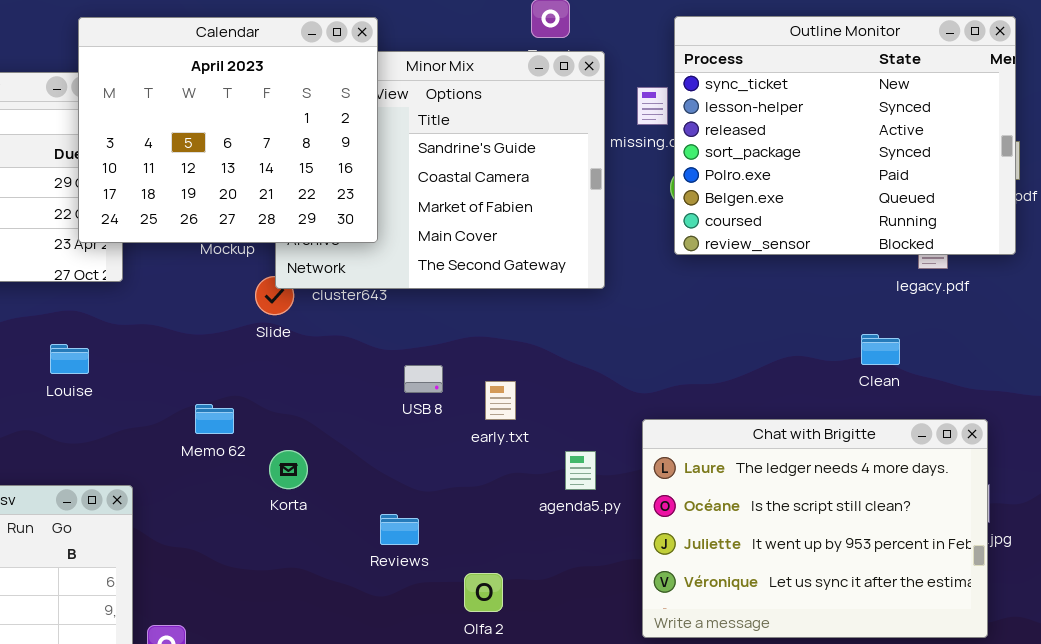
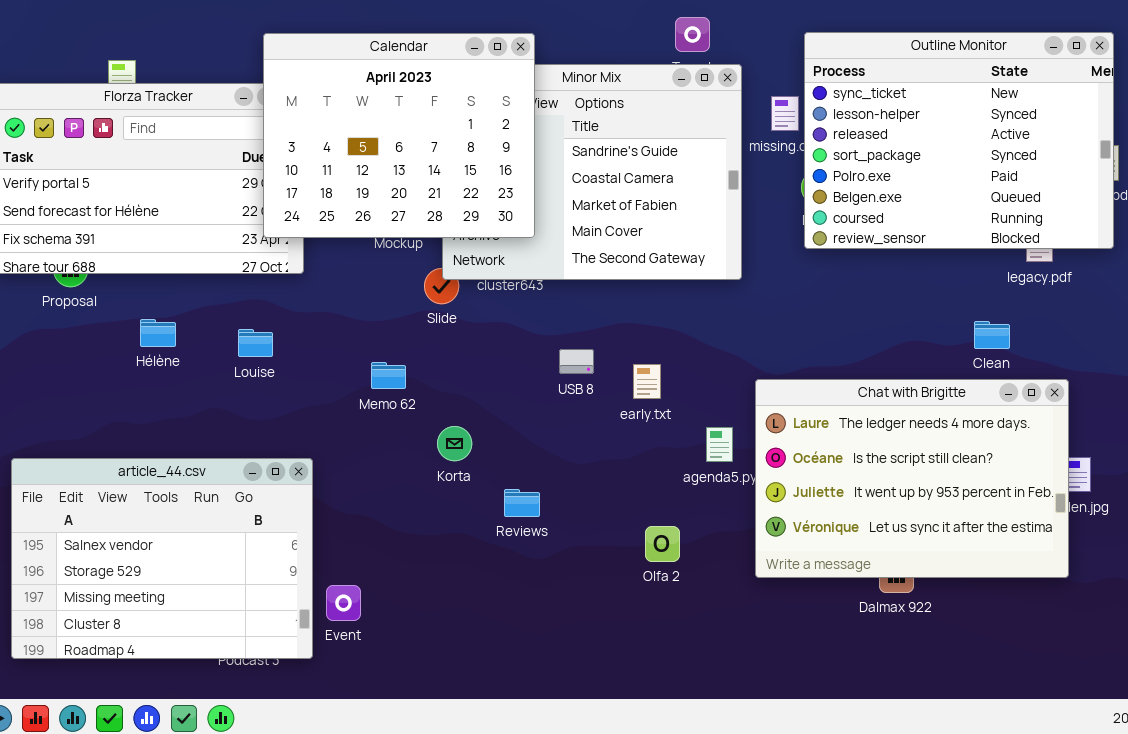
Memo 62: [195,404,234,434] -> [371,362,406,389], moved
Chat with Brigitte: [642,419,988,638] -> [755,379,1069,578], moved
Reviews: [380,514,419,545] -> [504,489,540,517], moved
Olfa 2: [464,573,503,612] -> [645,526,680,562], moved

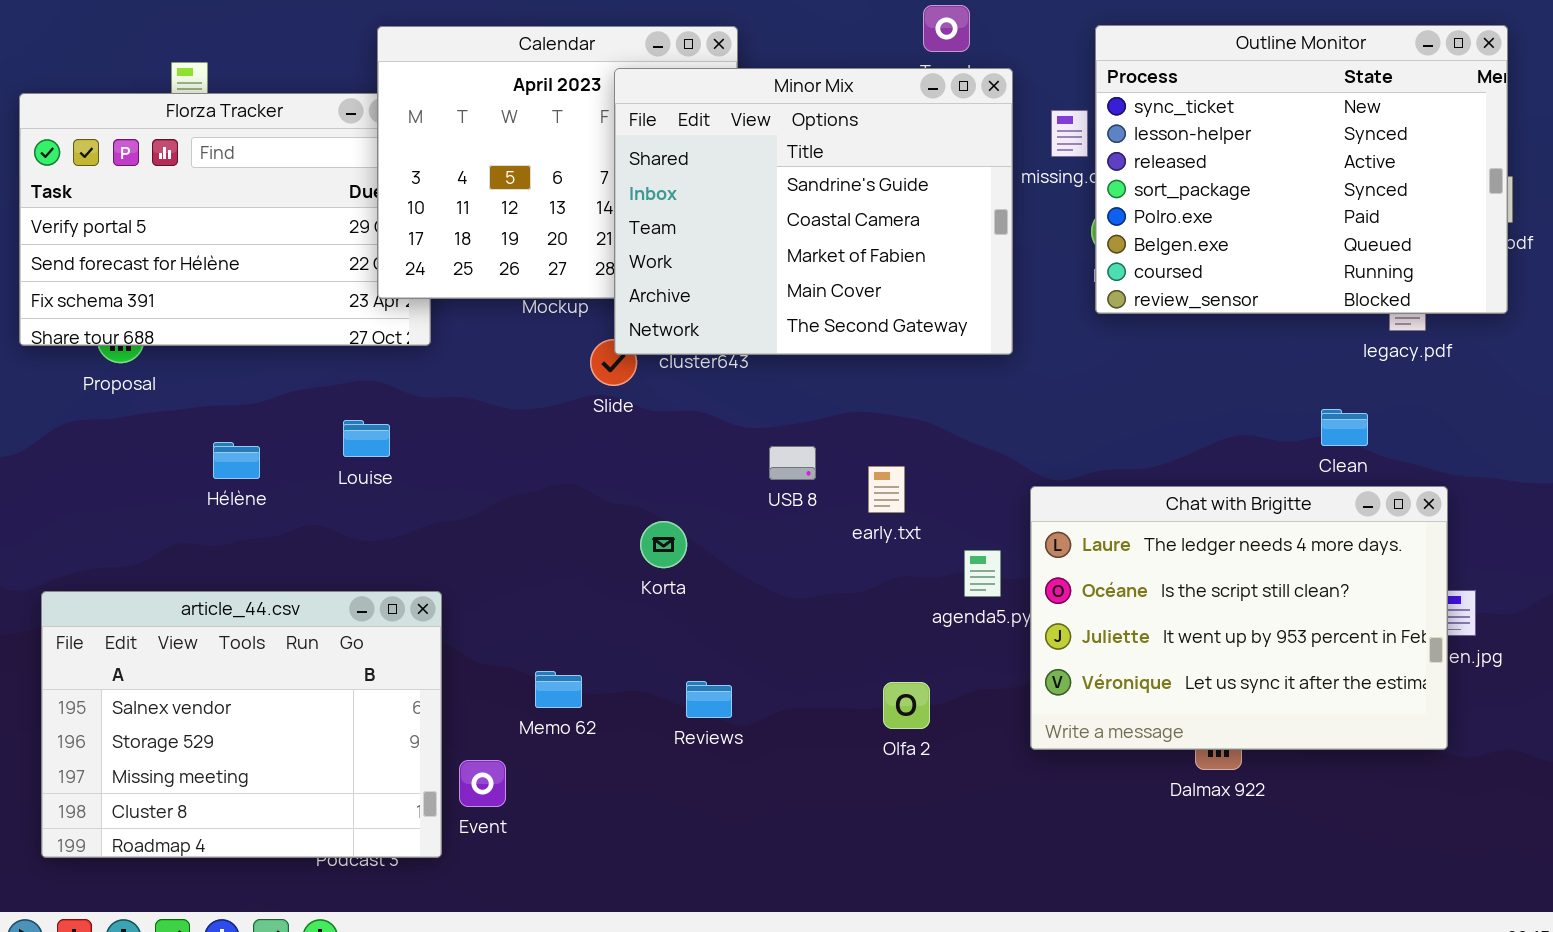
Minor Mix: [442,64,742,280] -> [614,68,1013,355], raised
Hélène: [140,319,176,347] -> [213,442,260,479], moved
Memo 62: [371,362,406,389] -> [535,671,582,708], moved
Korta: [437,426,472,461] -> [640,521,687,568], moved
Reviews: [504,489,540,517] -> [686,681,732,718], moved

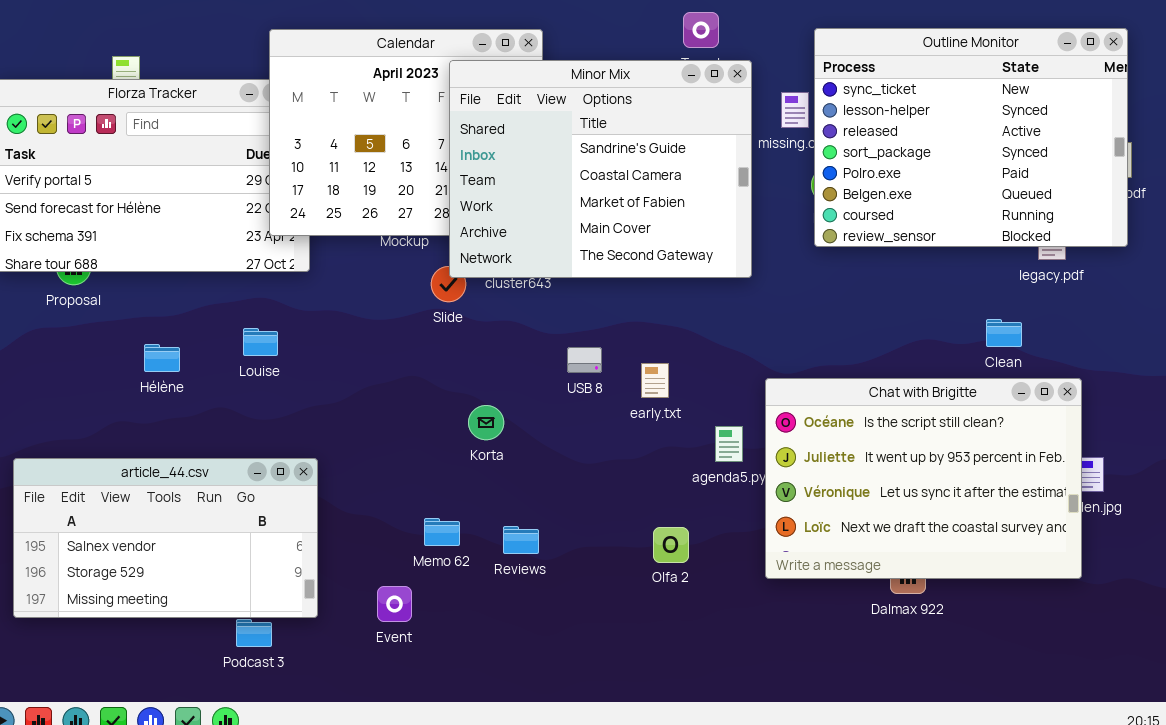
Chat with Brigitte: [1030,486,1448,750] -> [765,378,1082,579], scrolled down 1 row
article_44.csv: [41,591,442,858] -> [13,458,318,618], resized
Memo 62: [535,671,582,708] -> [424,518,460,546], moved
Event: [459,760,506,807] -> [377,586,412,622], moved

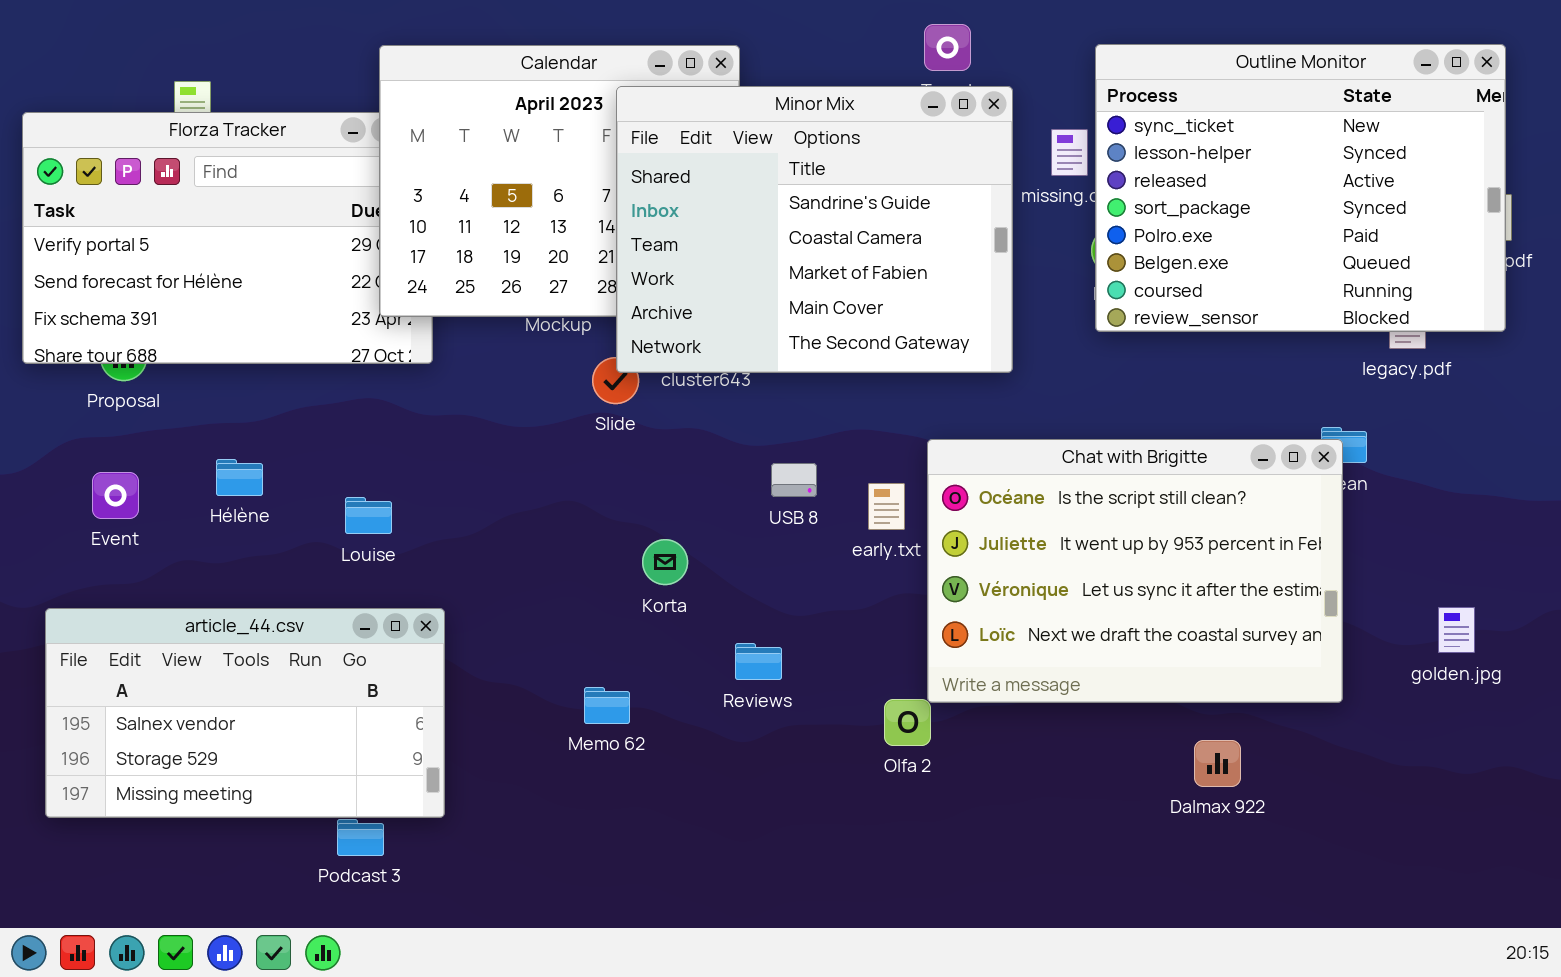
Louise: [243,328,278,356] -> [345,497,392,534], moved
Chat with Brigitte: [765,378,1082,579] -> [927,439,1343,703], moved
Reviews: [503,526,539,554] -> [735,643,782,680], moved
Event: [377,586,412,622] -> [92,472,139,519], moved

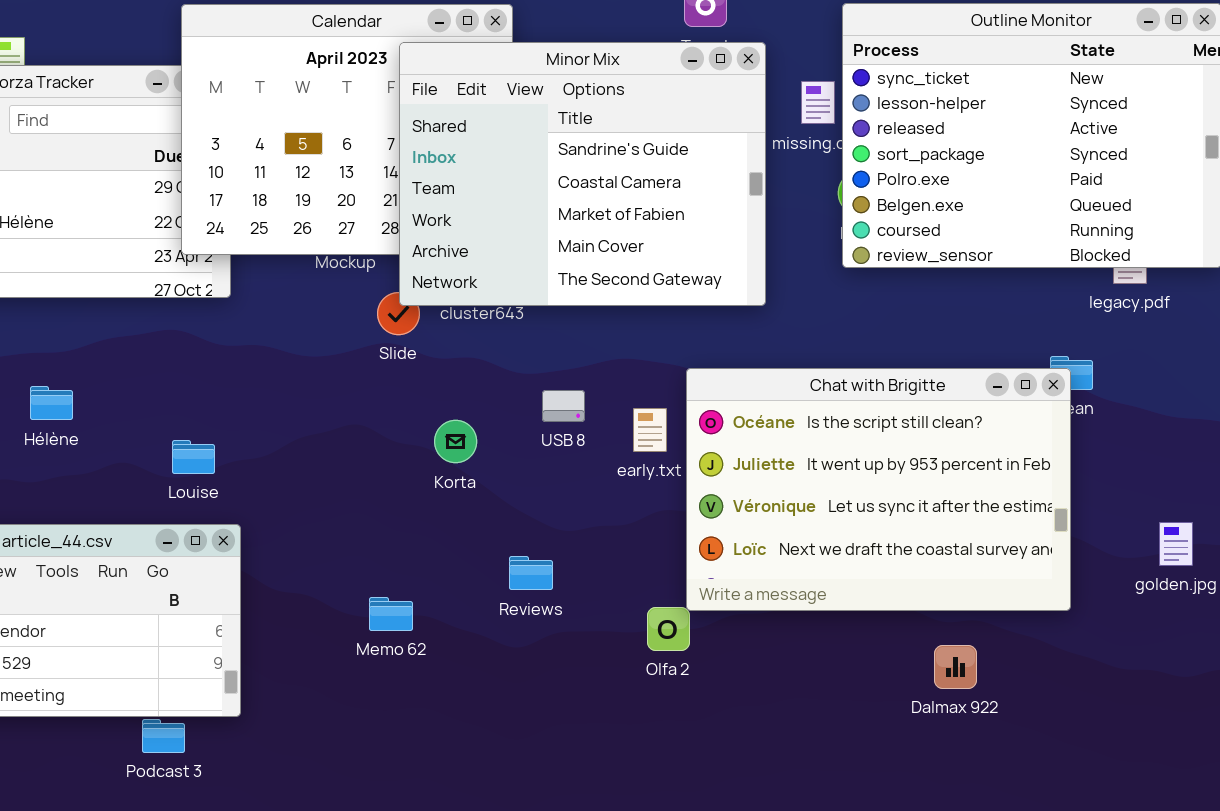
Louise: [345,497,392,534] -> [172,440,215,474], moved
Korta: [642,539,688,585] -> [434,420,477,463], moved

